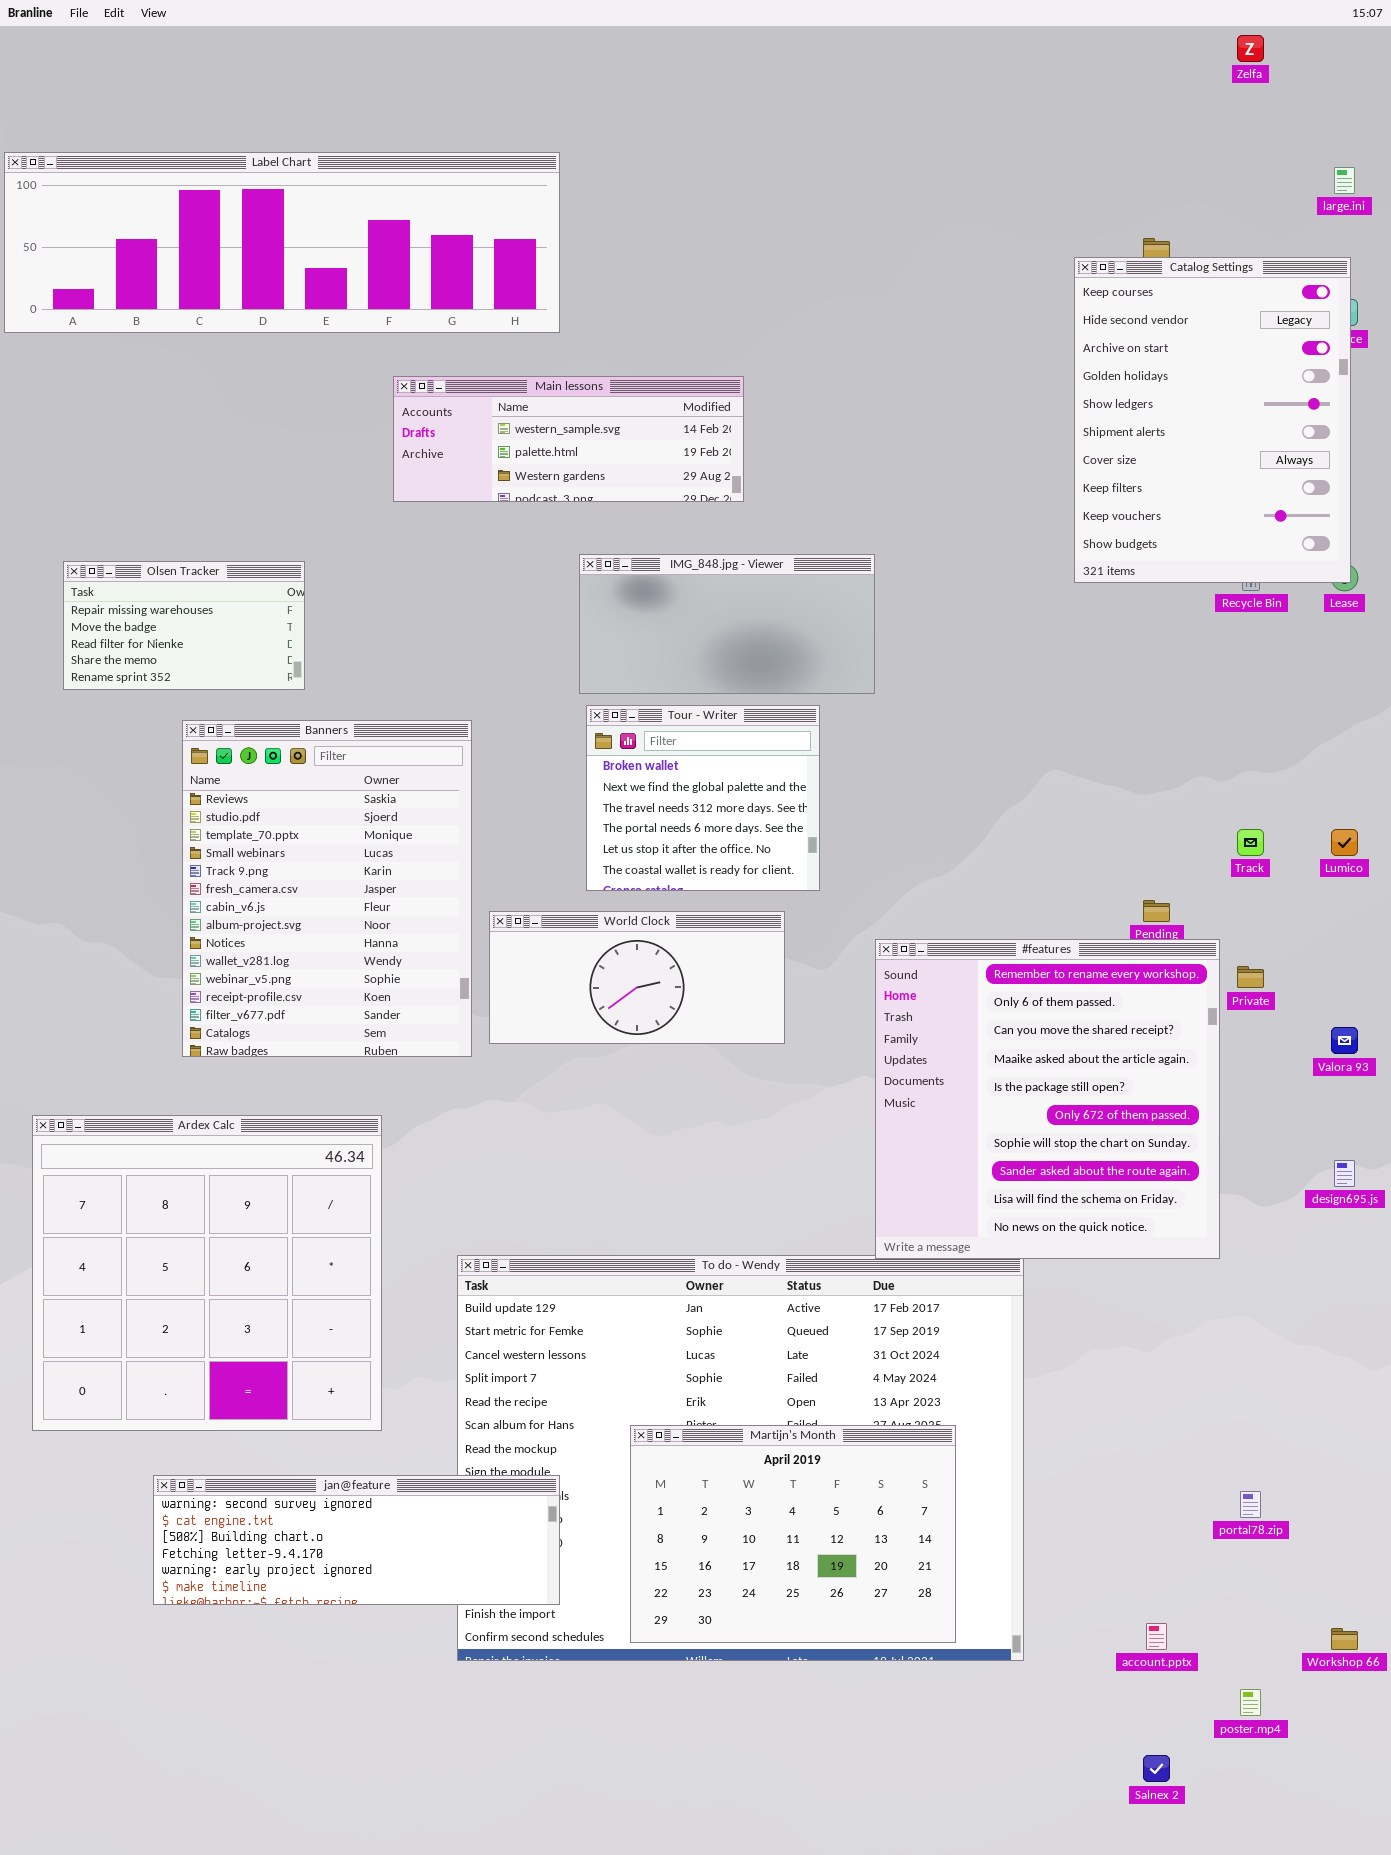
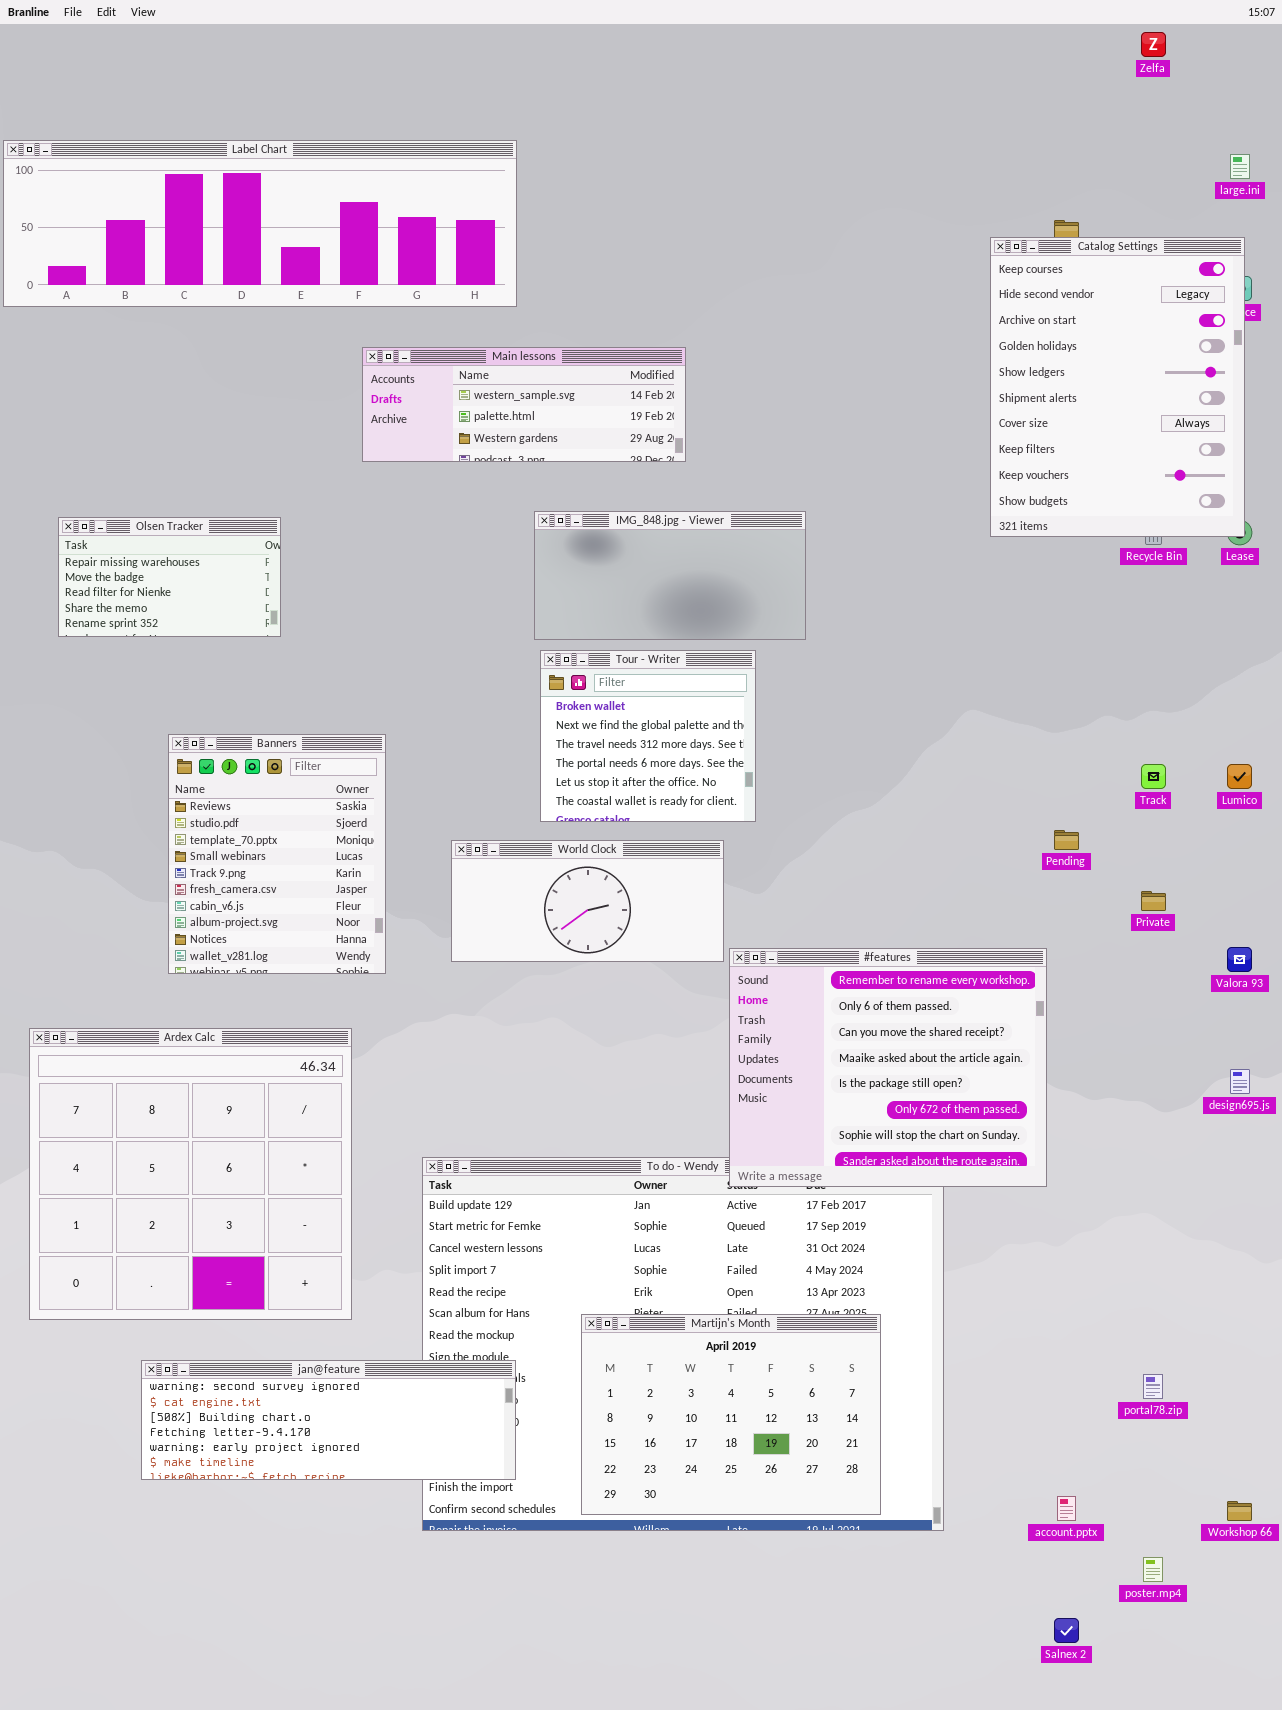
Banners: [182,720,472,1057] -> [168,734,386,974], resized
#features: [875,939,1220,1259] -> [729,948,1047,1187], moved, resized

